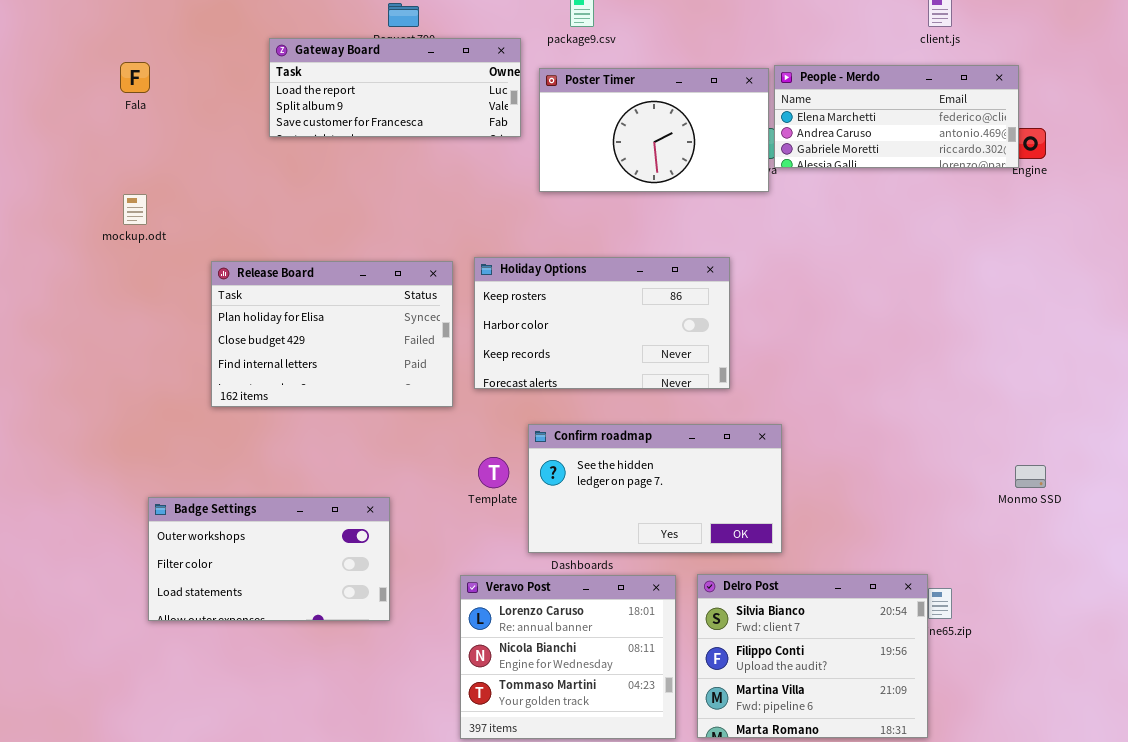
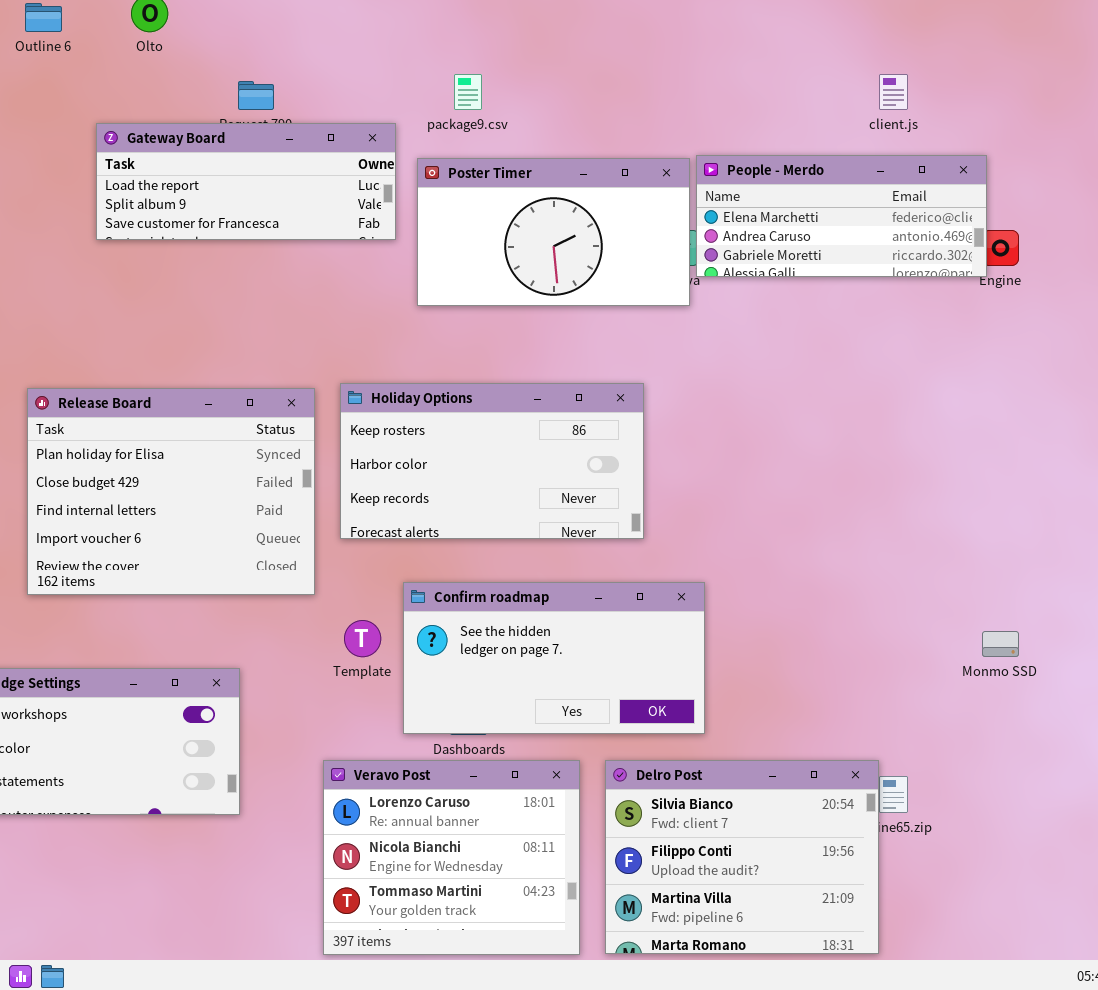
Release Board: [211,261,453,407] -> [27,388,315,595], resized

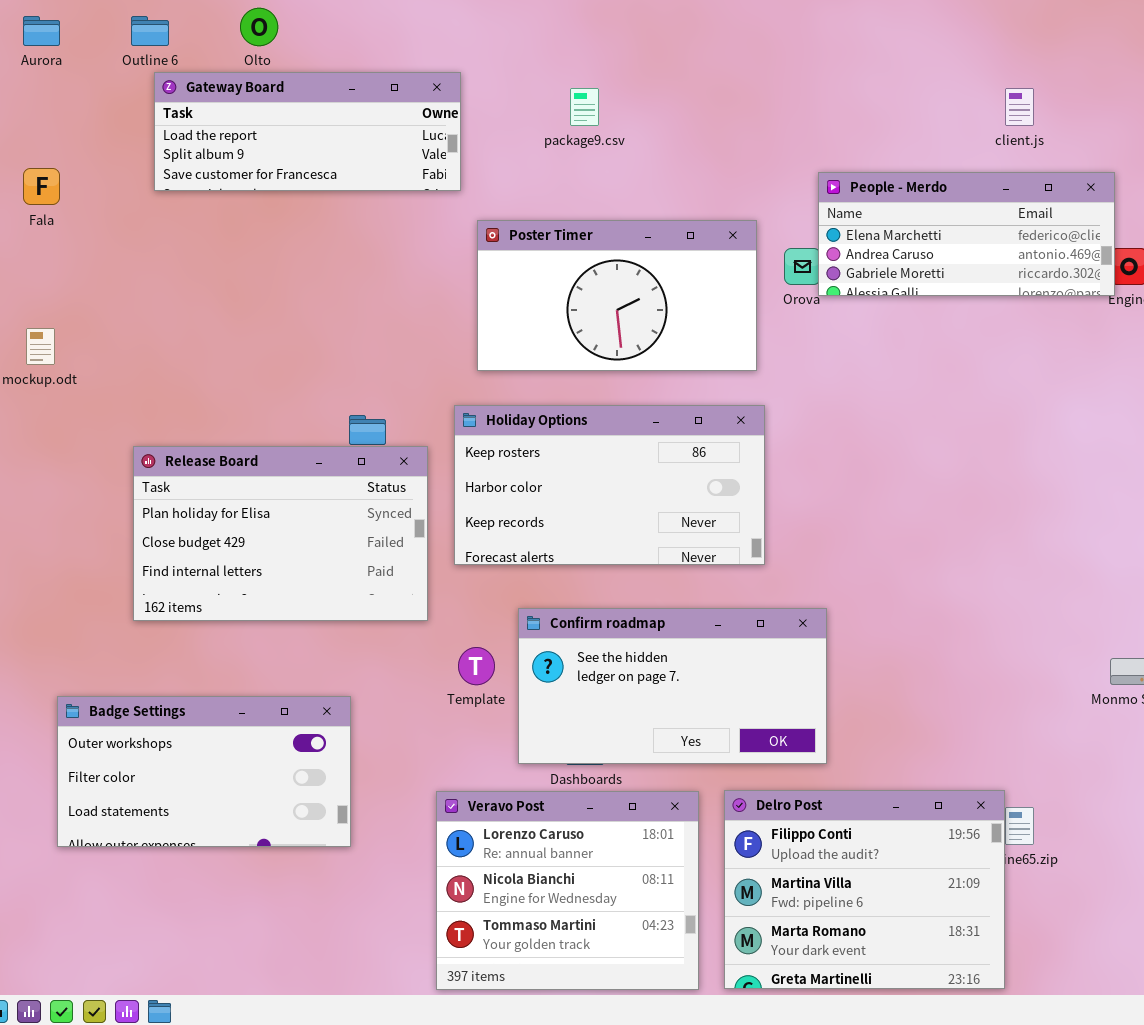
Gateway Board: [96,123,396,240] -> [154,72,461,191], moved
Poster Timer: [417,158,690,306] -> [477,220,757,371], moved
Release Board: [27,388,315,595] -> [133,446,428,621], resized
Delro Post: [605,760,879,954] -> [724,790,1005,989], scrolled down 1 row

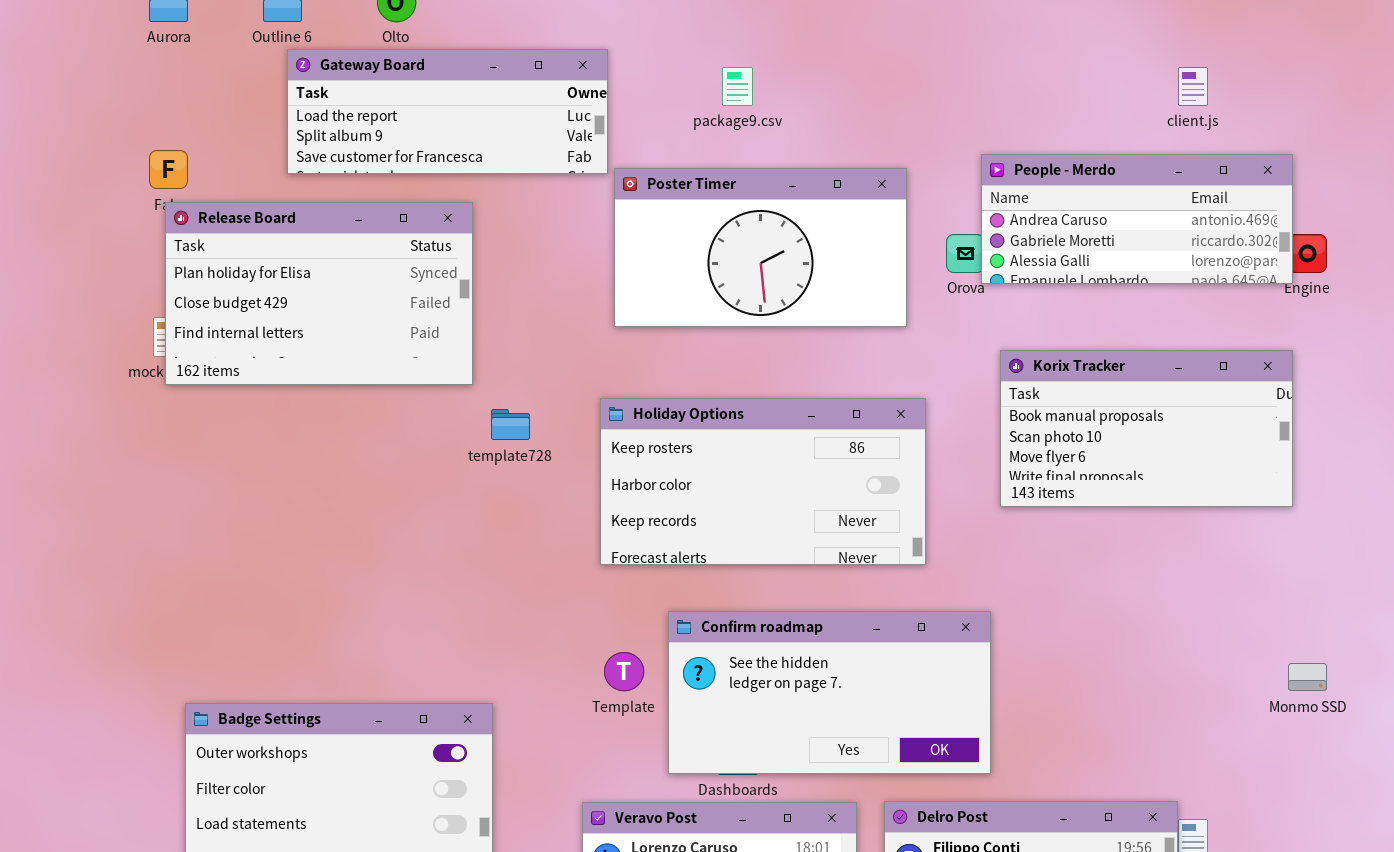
People - Merdo: [818,172,1115,296] -> [981,154,1293,284], scrolled down 1 row
Poster Timer: [477,220,757,371] -> [614,168,907,327], moved
Korix Tracker: none -> [1000,350,1293,507], opened
Release Board: [133,446,428,621] -> [165,202,473,385], moved

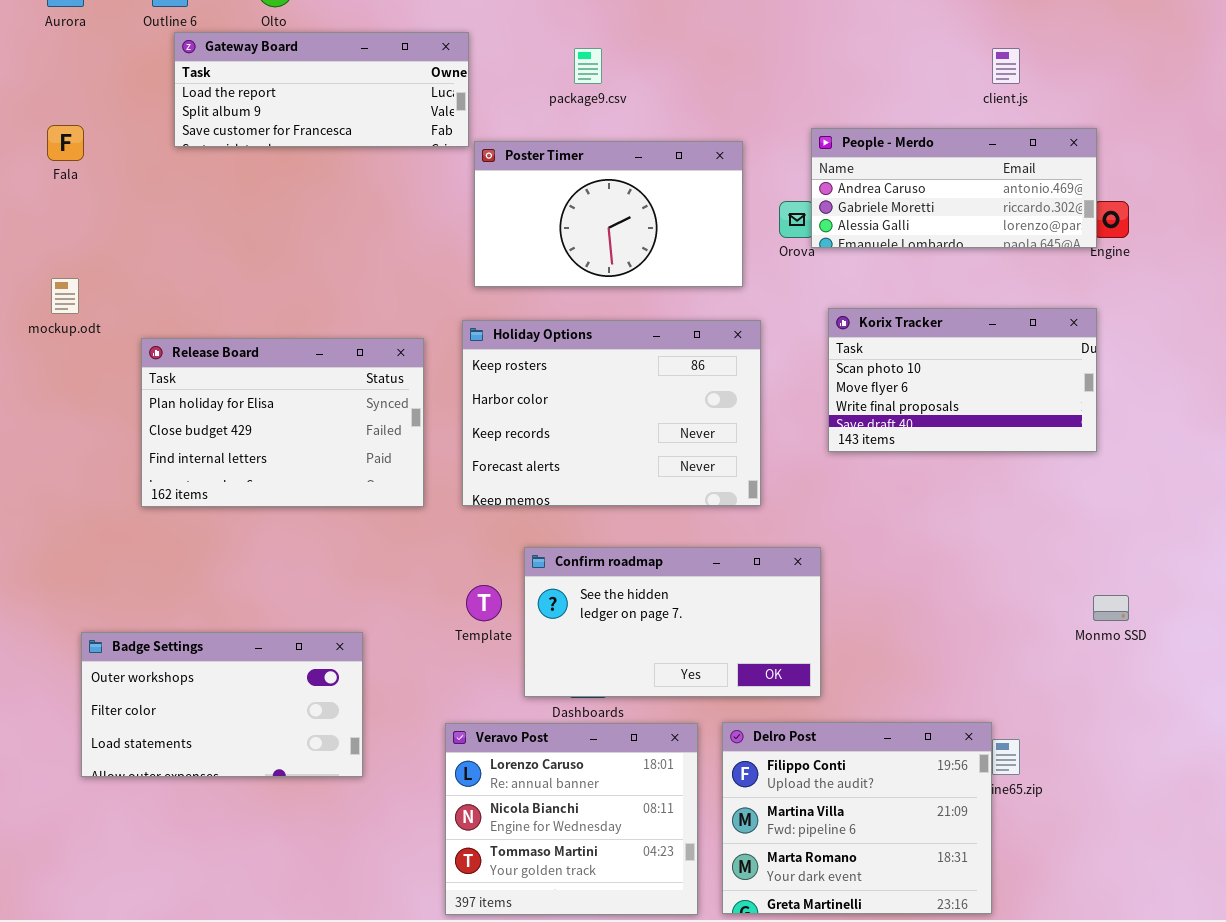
Release Board: [165,202,473,385] -> [141,338,424,507], moved
Korix Tracker: [1000,350,1293,507] -> [828,308,1097,452], scrolled down 1 row
Holiday Options: [600,398,926,565] -> [462,320,761,506], resized

